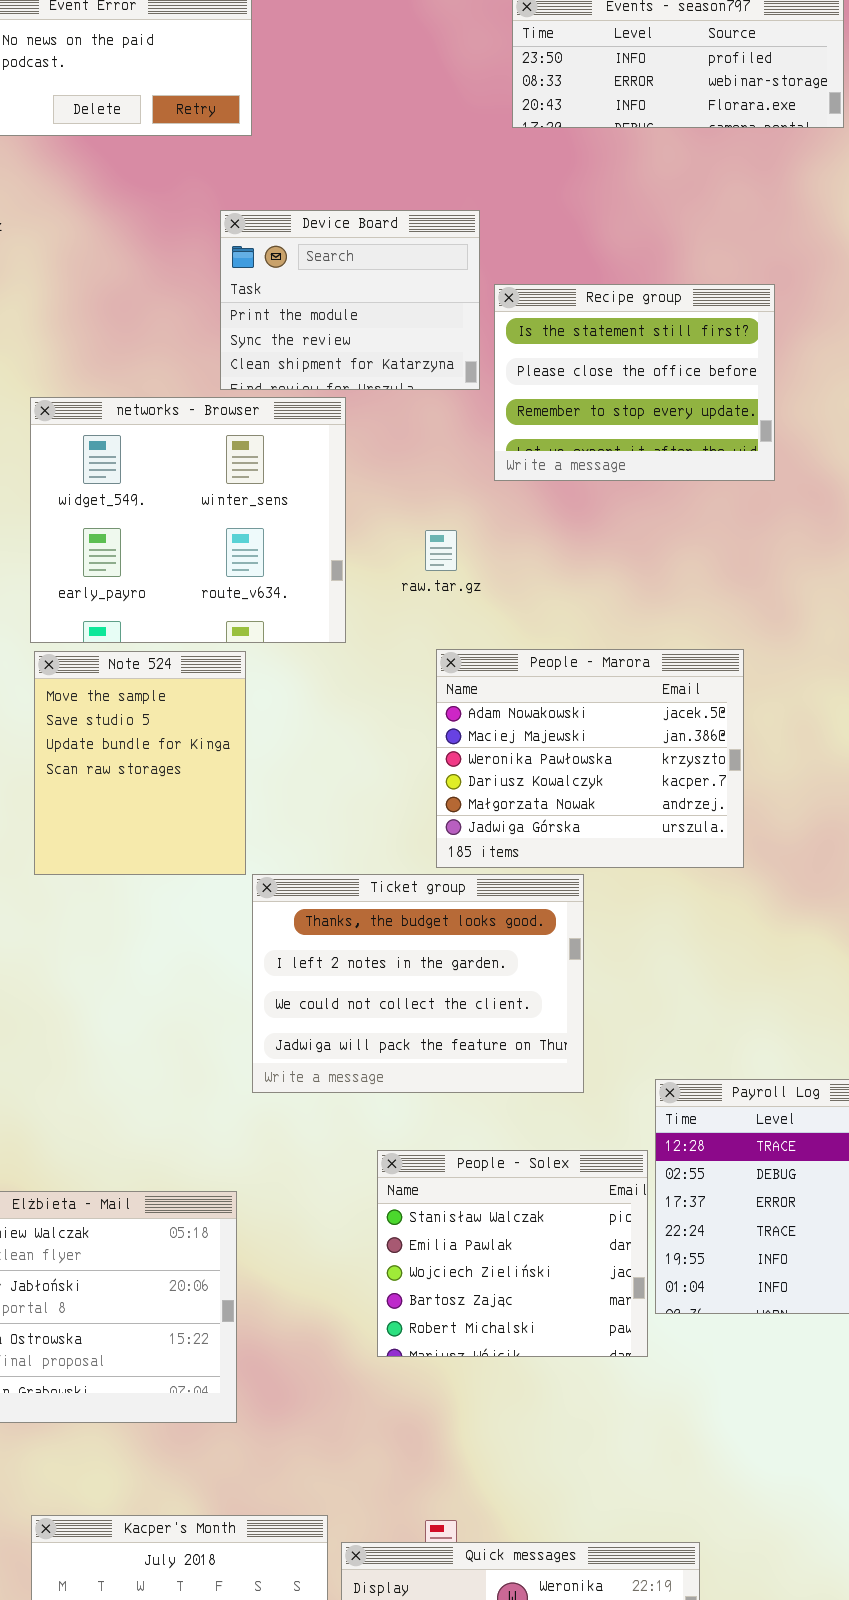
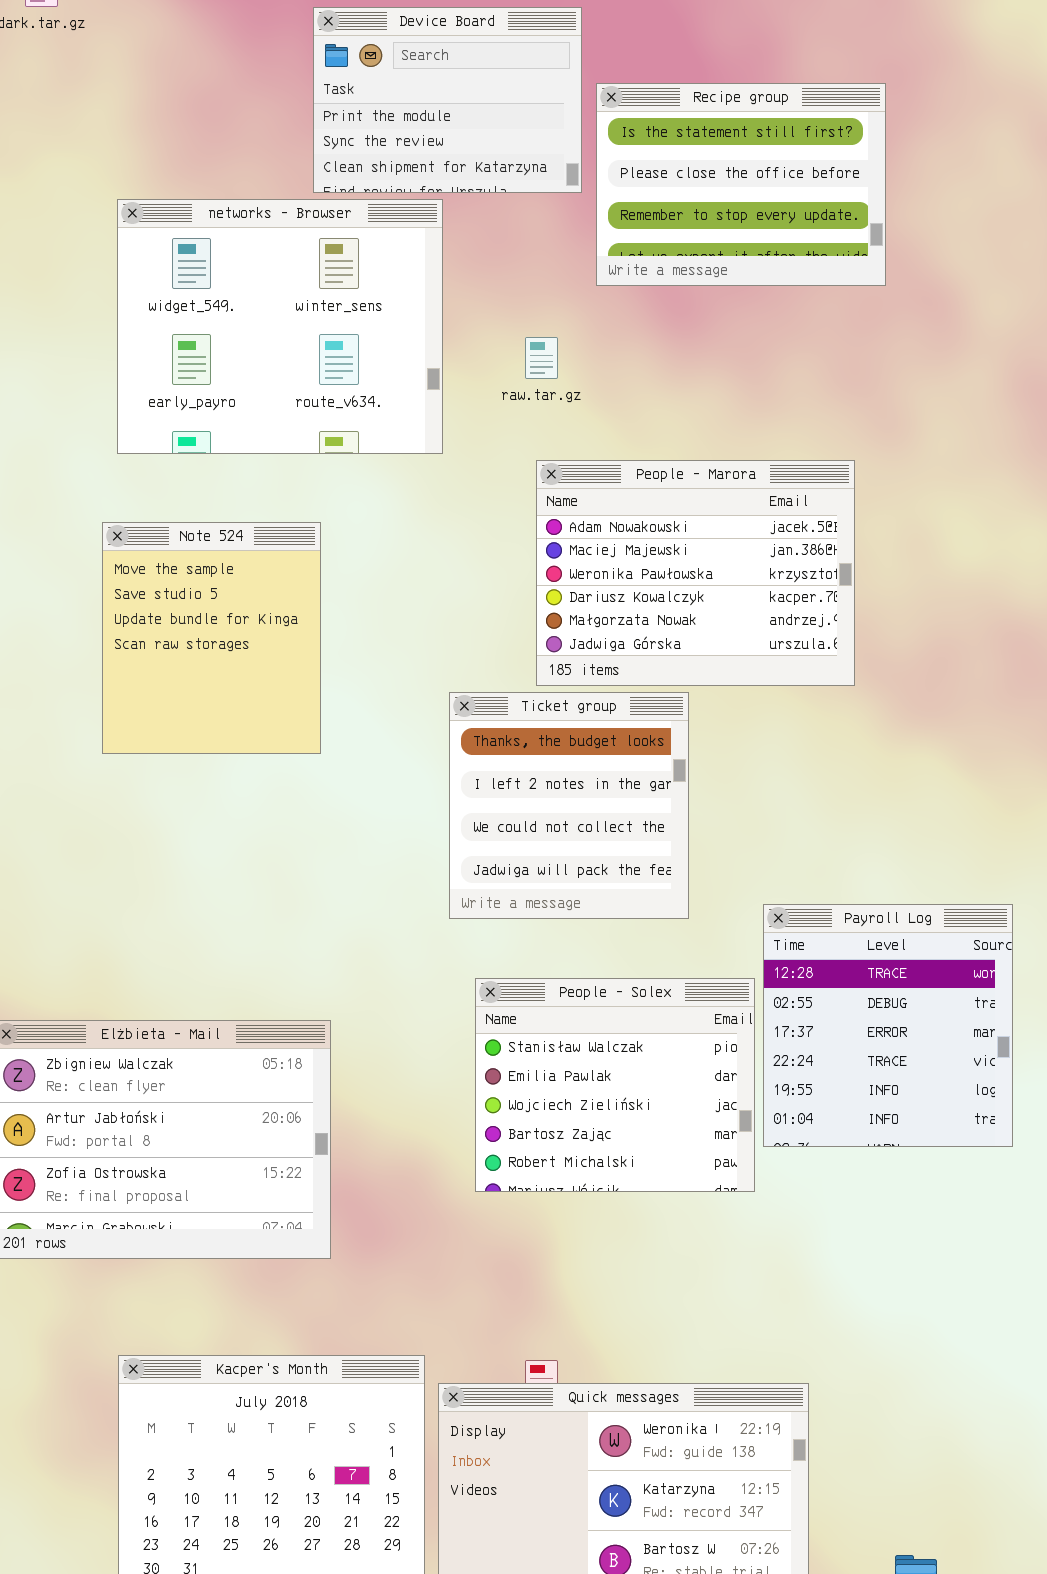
Note 524: [34,651,246,875] -> [102,522,321,754], moved
Ticket group: [252,874,584,1093] -> [449,692,689,919], resized

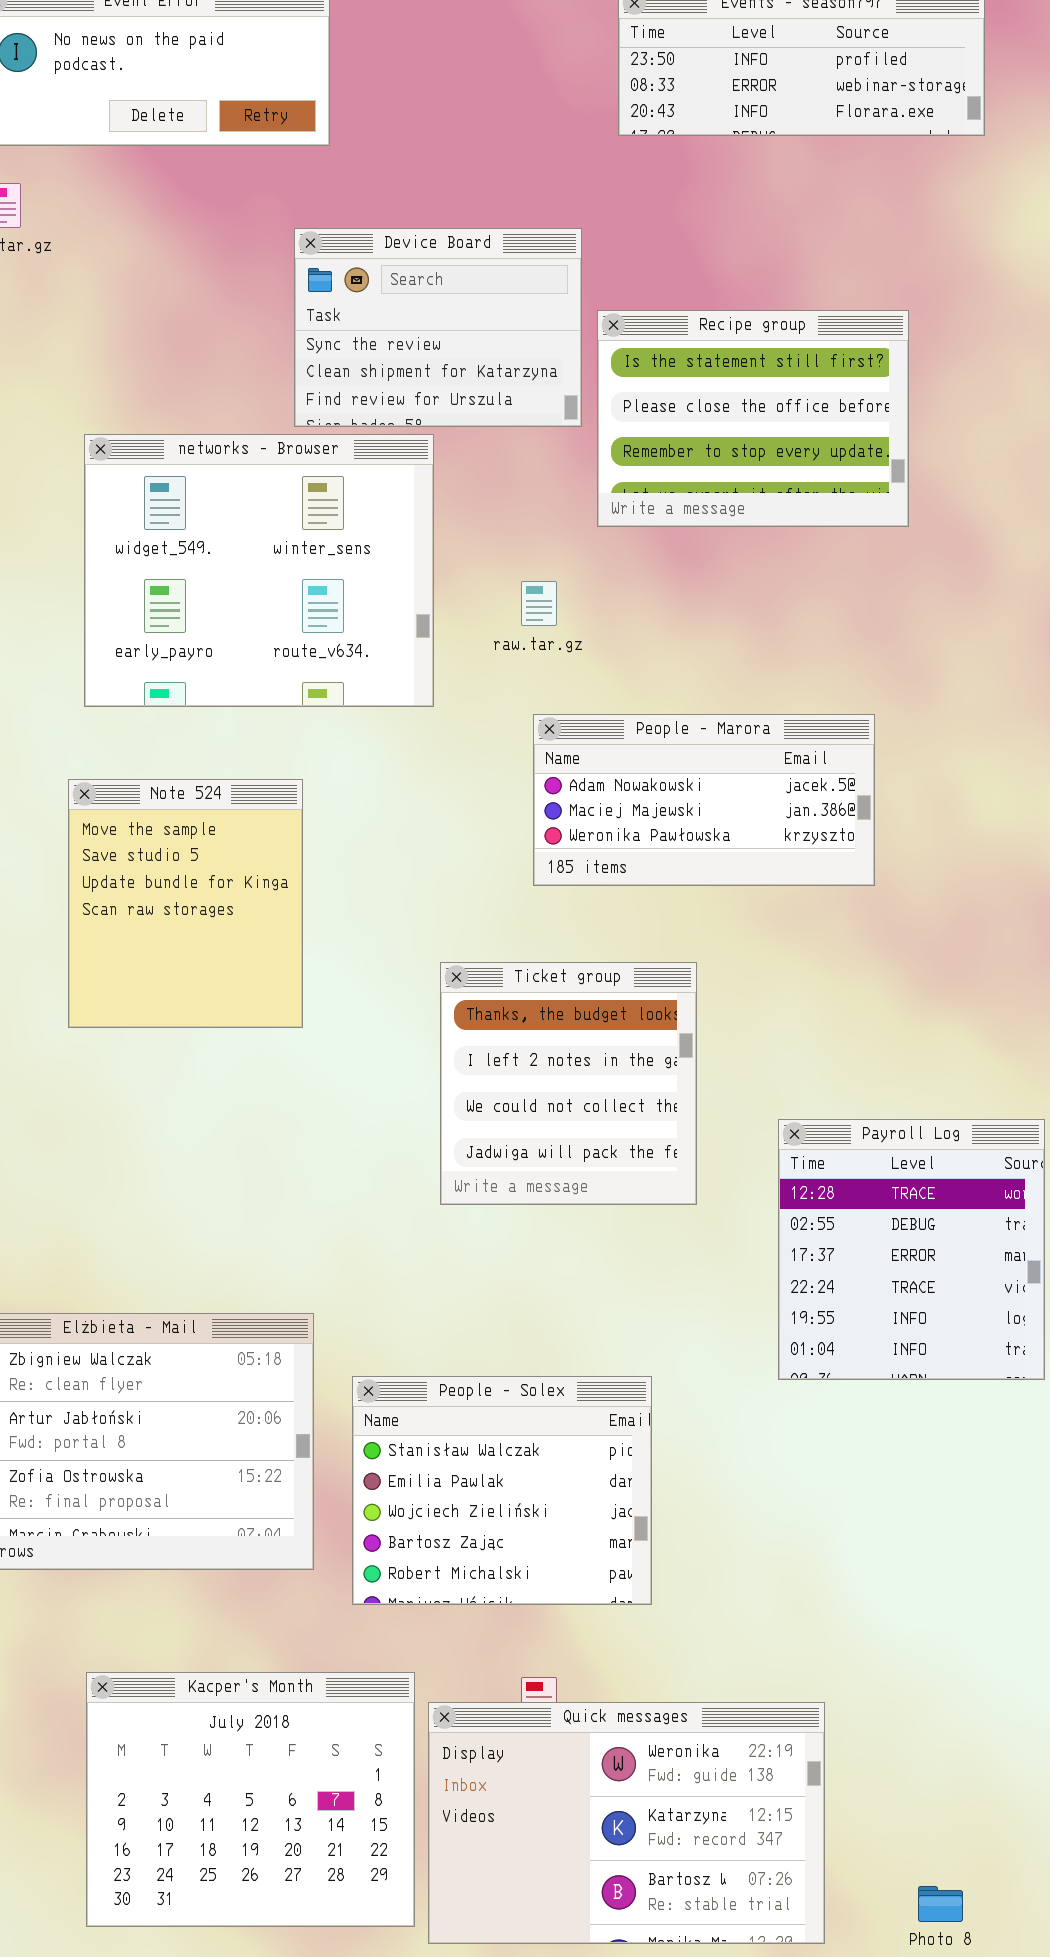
Device Board: [313,7,582,193] -> [294,228,582,427], scrolled down 1 row
People - Marora: [536,460,855,686] -> [533,714,875,886], resized
Payroll Log: [763,904,1013,1147] -> [778,1119,1045,1380], moved
People - Solex: [475,978,755,1192] -> [352,1376,652,1605], moved

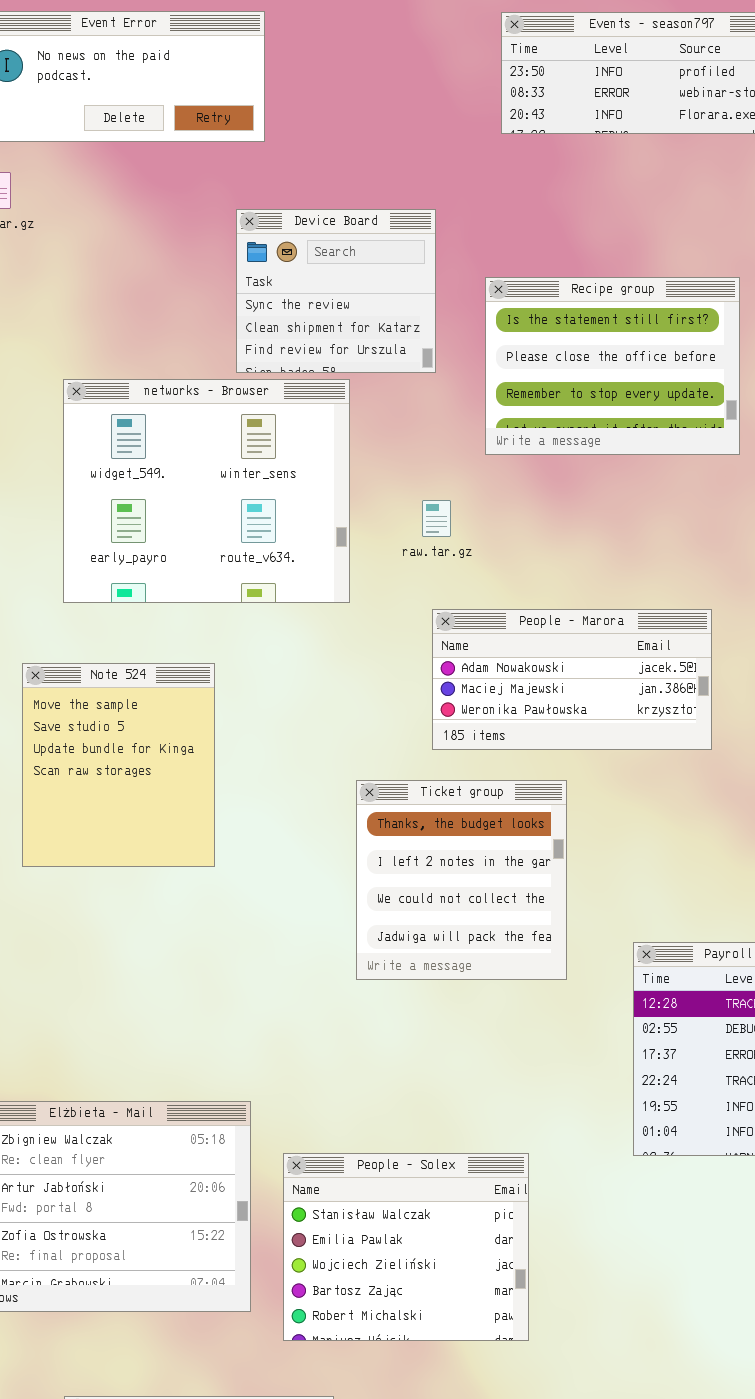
Device Board: [294,228,582,427] -> [236,209,436,373], resized
Note 524: [68,779,303,1028] -> [22,663,215,867], moved
Ticket group: [440,962,697,1205] -> [356,780,567,980], moved

